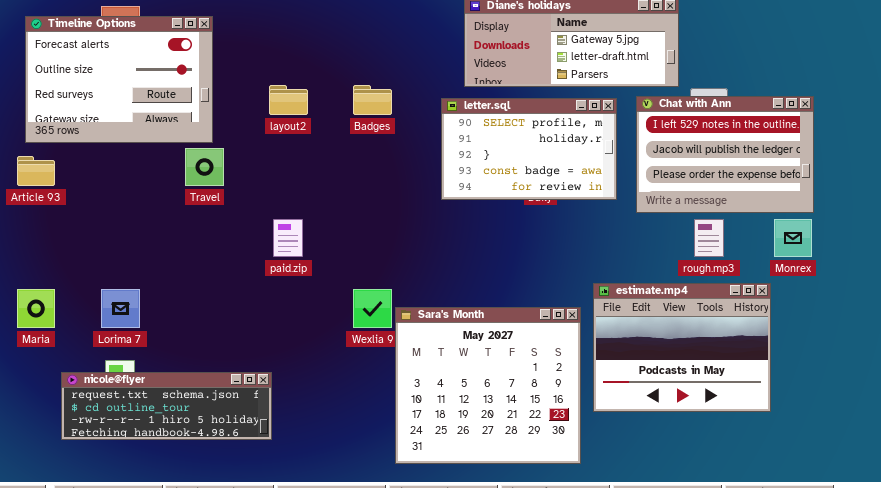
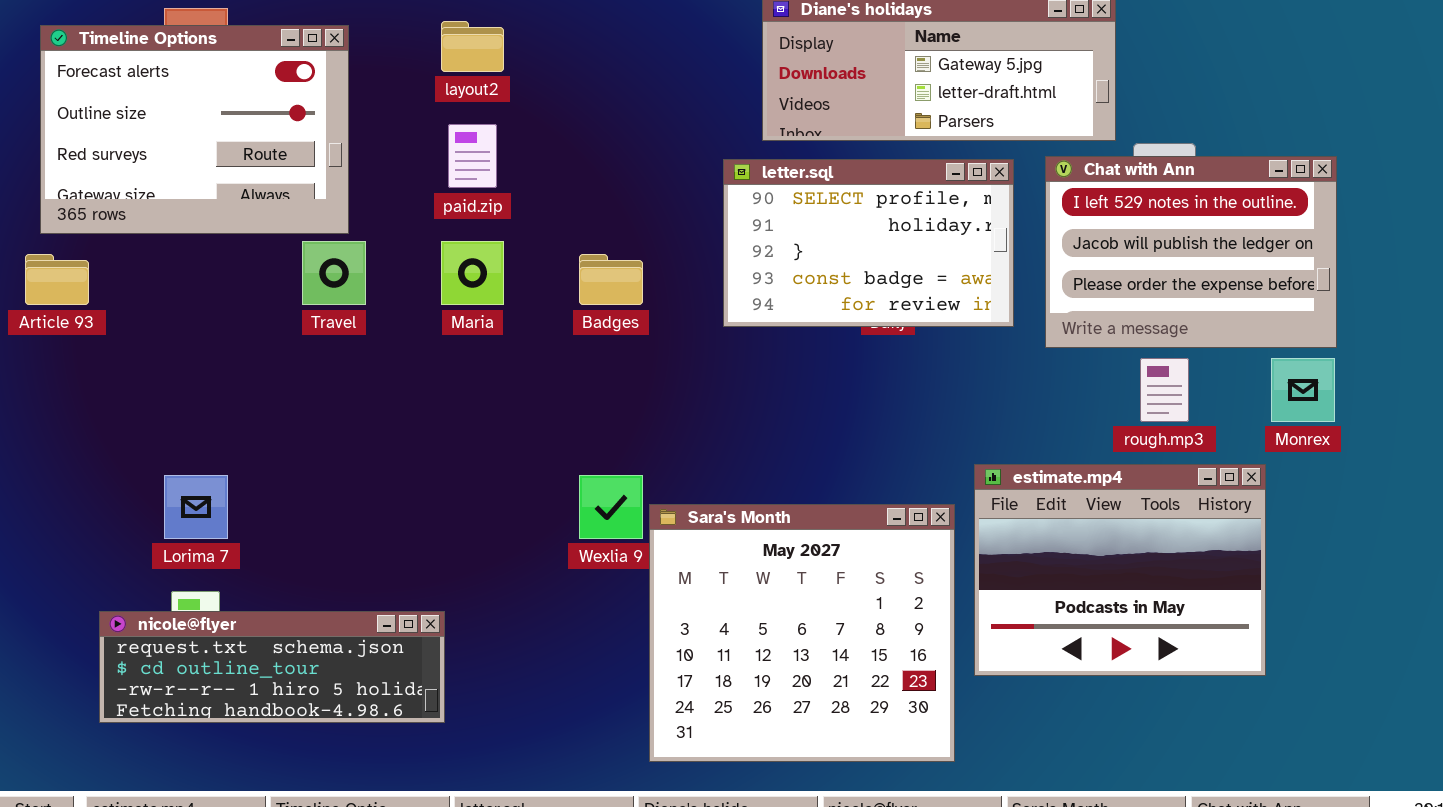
layout2: [269,85,308,115] -> [441,21,504,72], moved
Badges: [353,85,392,115] -> [579,254,643,305], moved
paid.zip: [273,219,303,257] -> [448,124,497,188], moved
Maria: [17,289,55,328] -> [441,241,504,305], moved

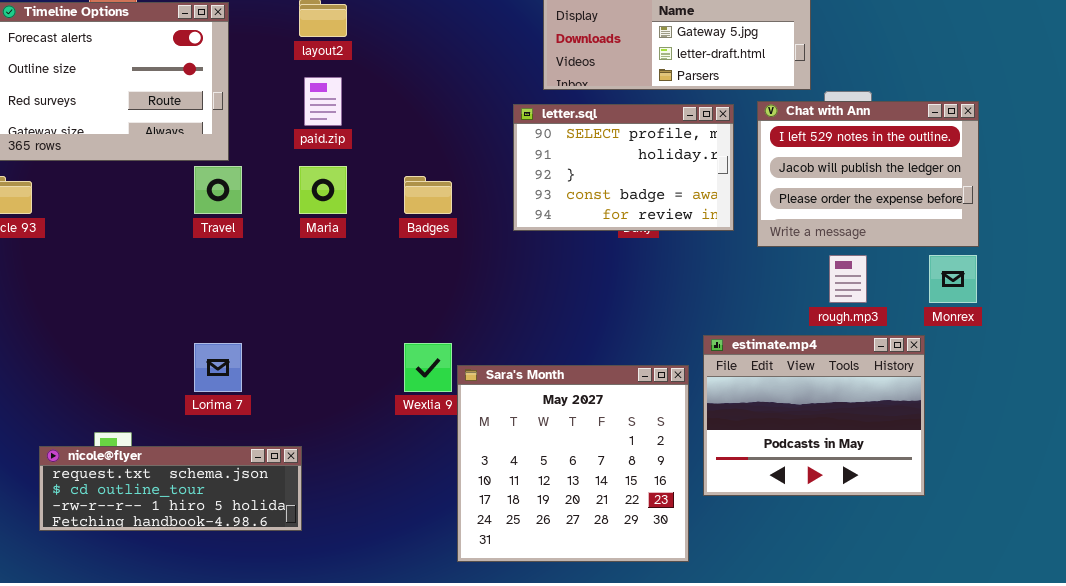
Lorima 7: [164,475,228,539] -> [194,343,242,392], moved

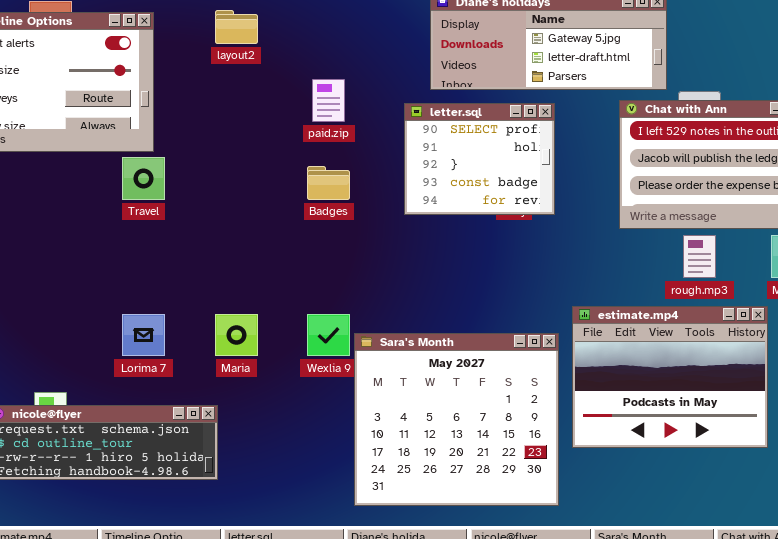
paid.zip: [304,77,342,126] -> [312,79,345,122], moved
letter.sql: [513,104,734,231] -> [404,103,555,215], resized
Maria: [299,166,347,214] -> [215,314,258,356], moved

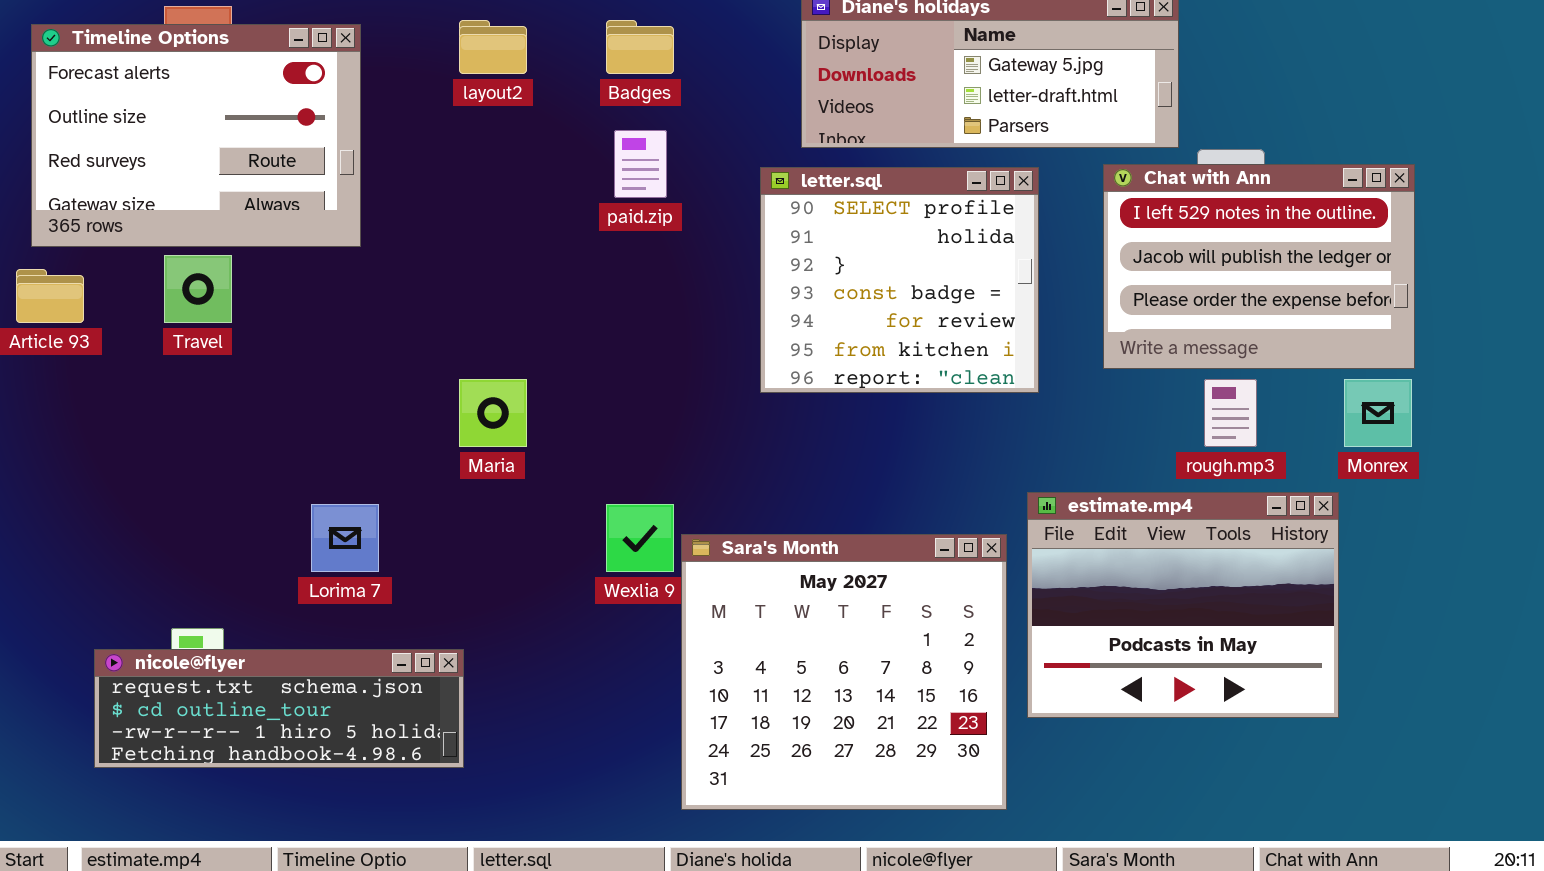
letter.sql: [404,103,555,215] -> [760,167,1039,393], resized
Travel: [122,157,165,200] -> [164,255,232,323], moved
Badges: [307,166,350,200] -> [606,20,674,74], moved
Maria: [215,314,258,356] -> [459,379,527,447], moved

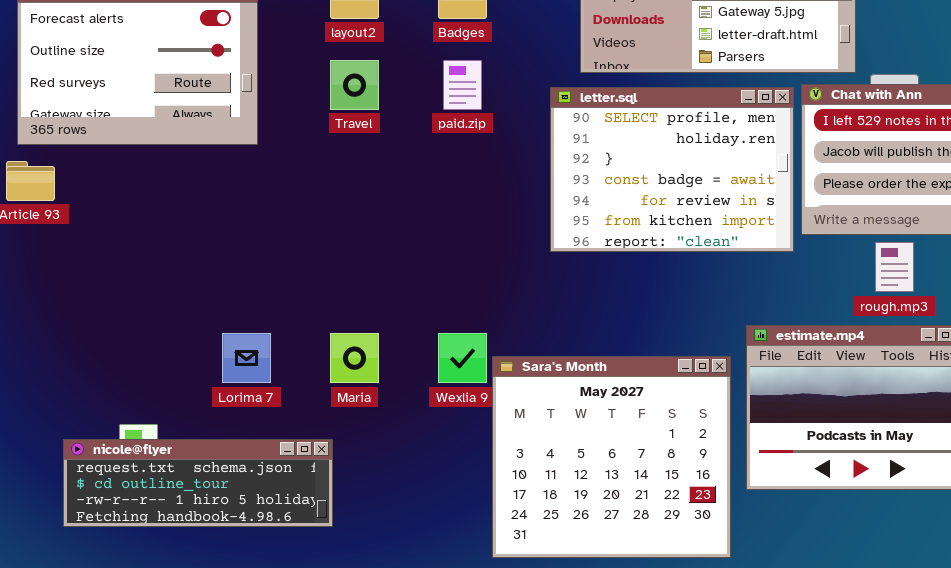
letter.sql: [760,167,1039,393] -> [550,87,794,252], resized
Travel: [164,255,232,323] -> [330,60,379,110], moved
Maria: [459,379,527,447] -> [330,333,379,383], moved

